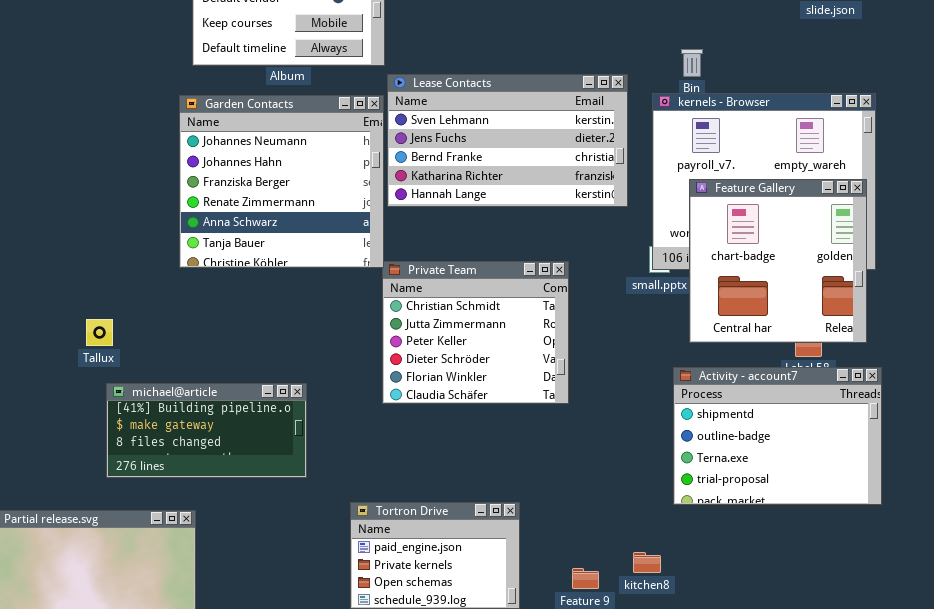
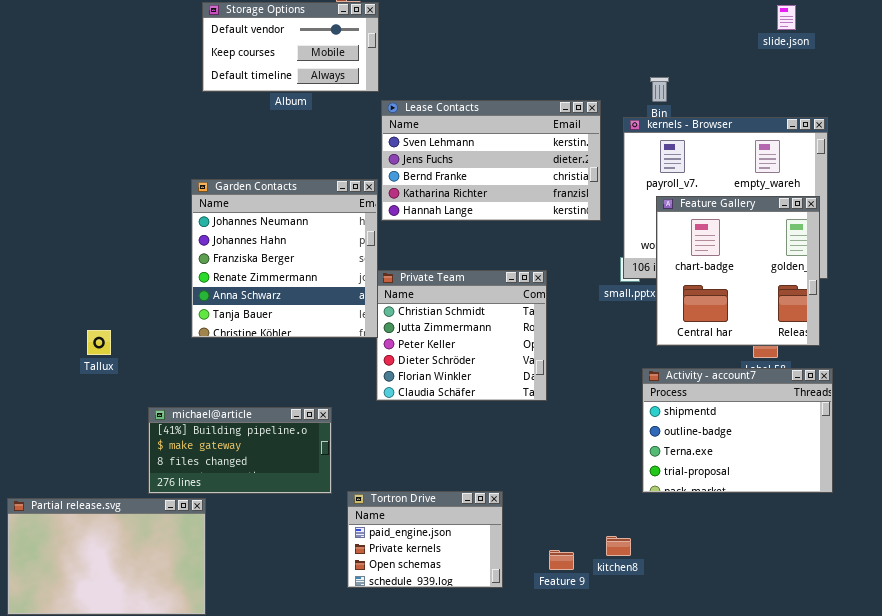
Garden Contacts: [179,95,384,268] -> [191,179,378,338], moved
Tallux: [86,319,113,346] -> [87,330,111,355], moved
michael@article: [106,383,307,478] -> [148,407,332,494], moved

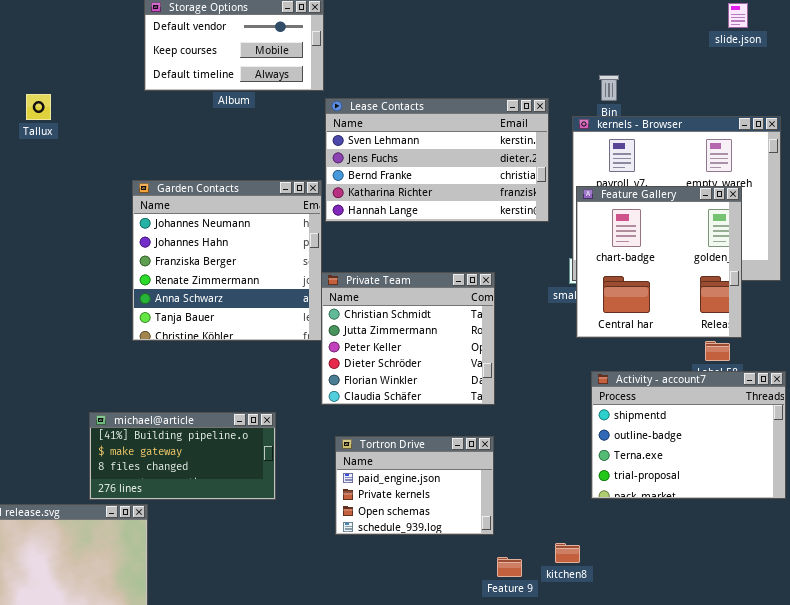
Feature Gallery: [656,196,820,346] -> [576,186,742,338], moved
Tallux: [87,330,111,355] -> [26,94,51,120], moved
Tortron Drive: [347,491,503,588] -> [335,436,494,535], moved

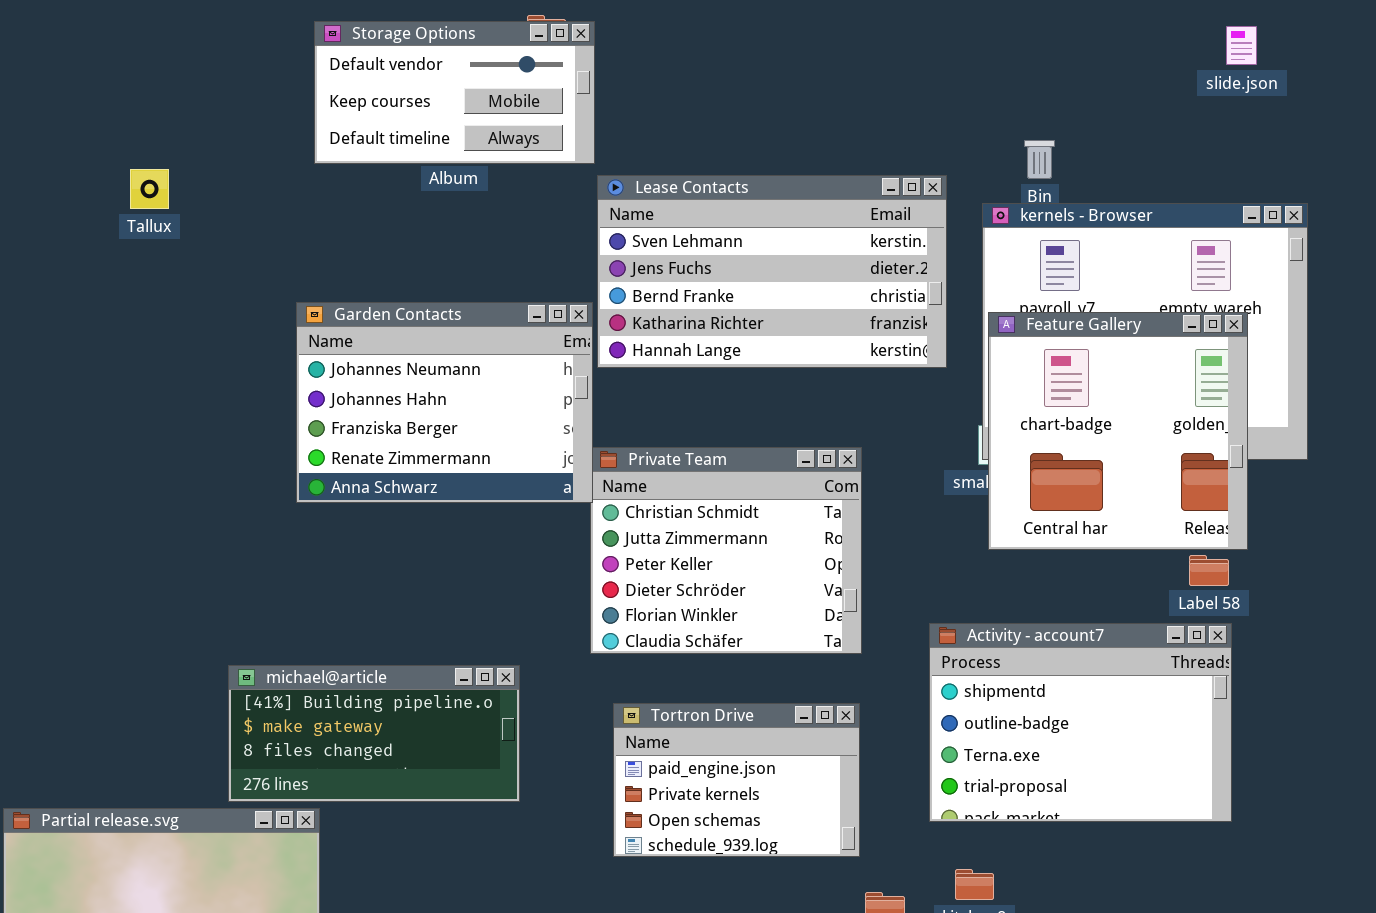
Garden Contacts: [132,180,322,341] -> [296,302,593,503], resized
Activity - account7: [591,371,786,499] -> [929,623,1232,822], moved

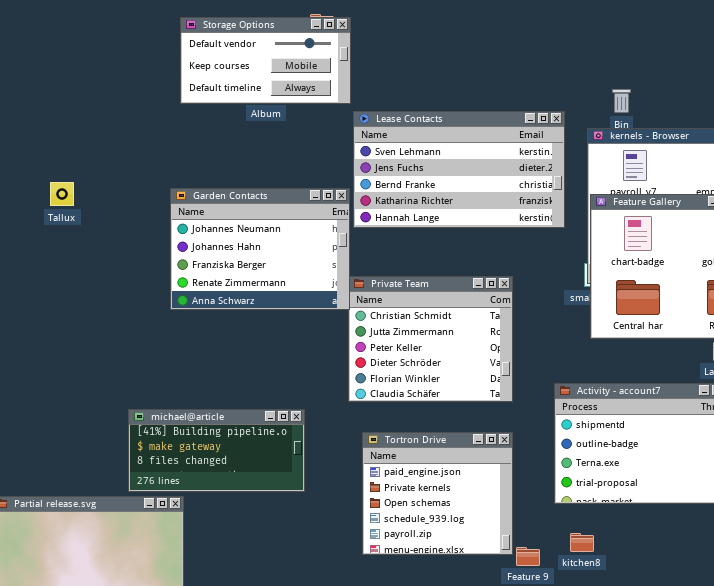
Tallux: [130,169,169,209] -> [50,182,74,206], moved
Tortron Drive: [613,703,860,857] -> [362,432,513,555], resized

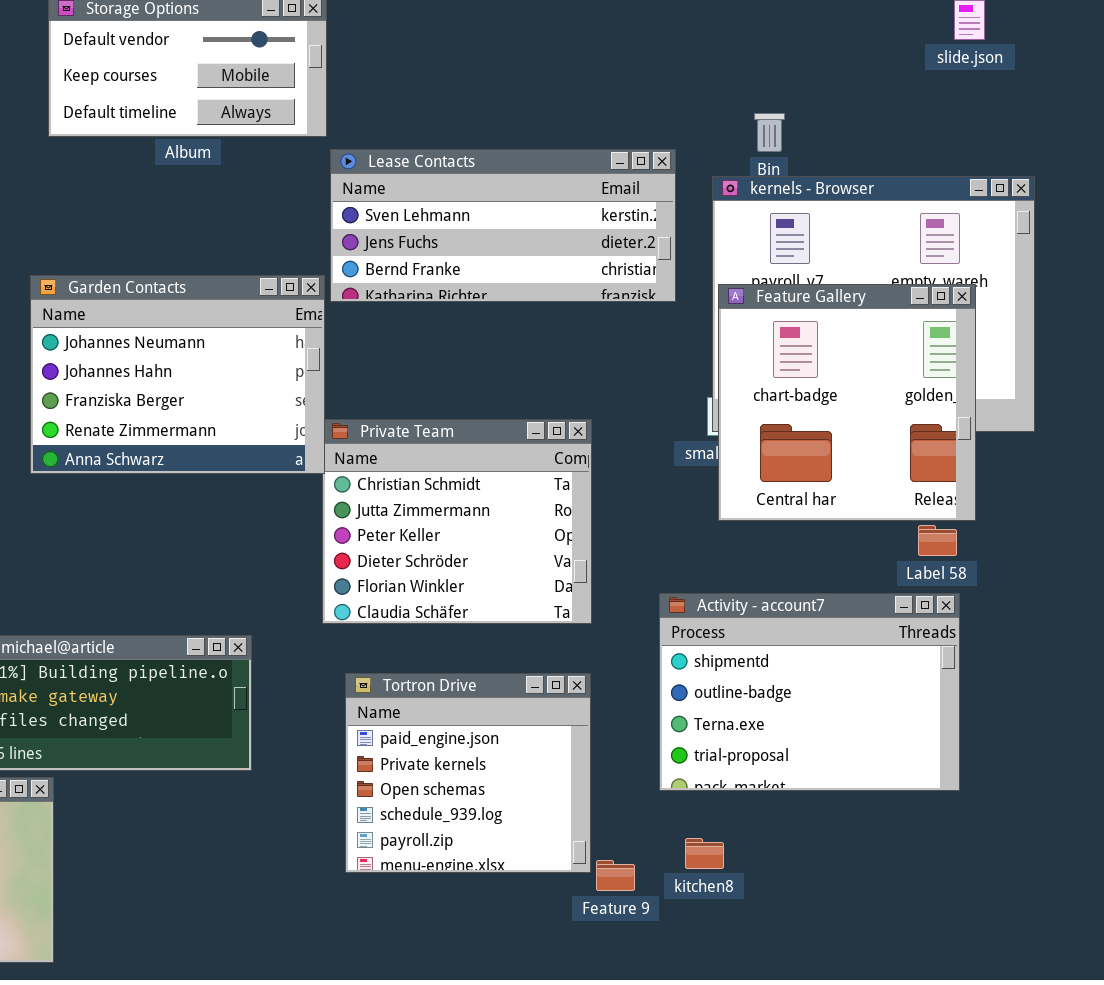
Lease Contacts: [353,111,565,228] -> [330,149,676,302], resized

